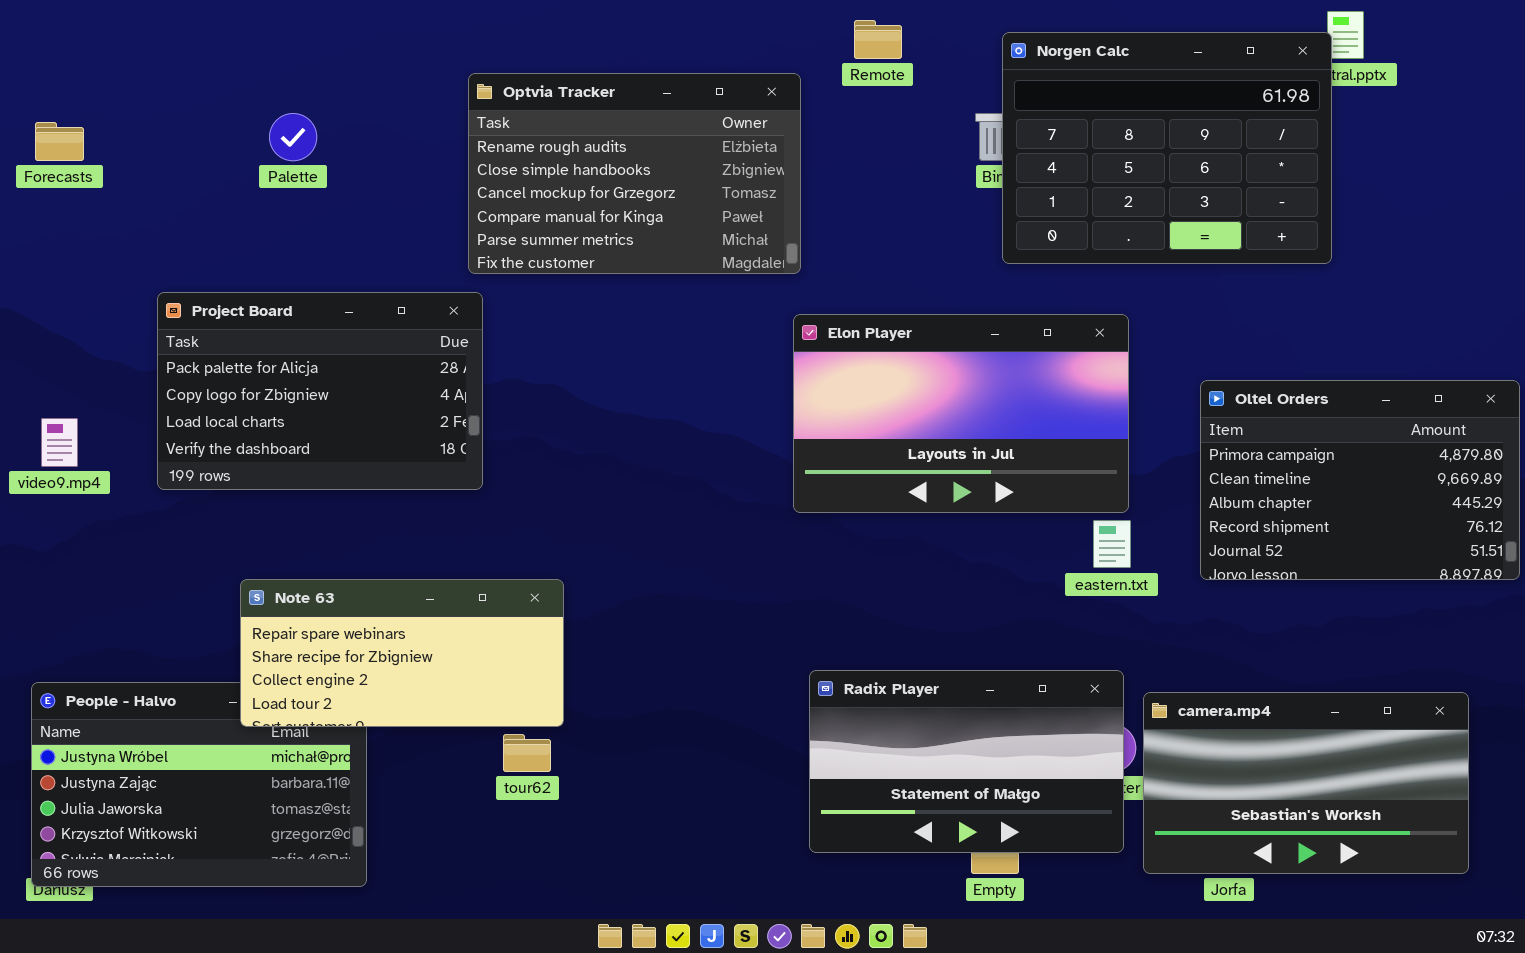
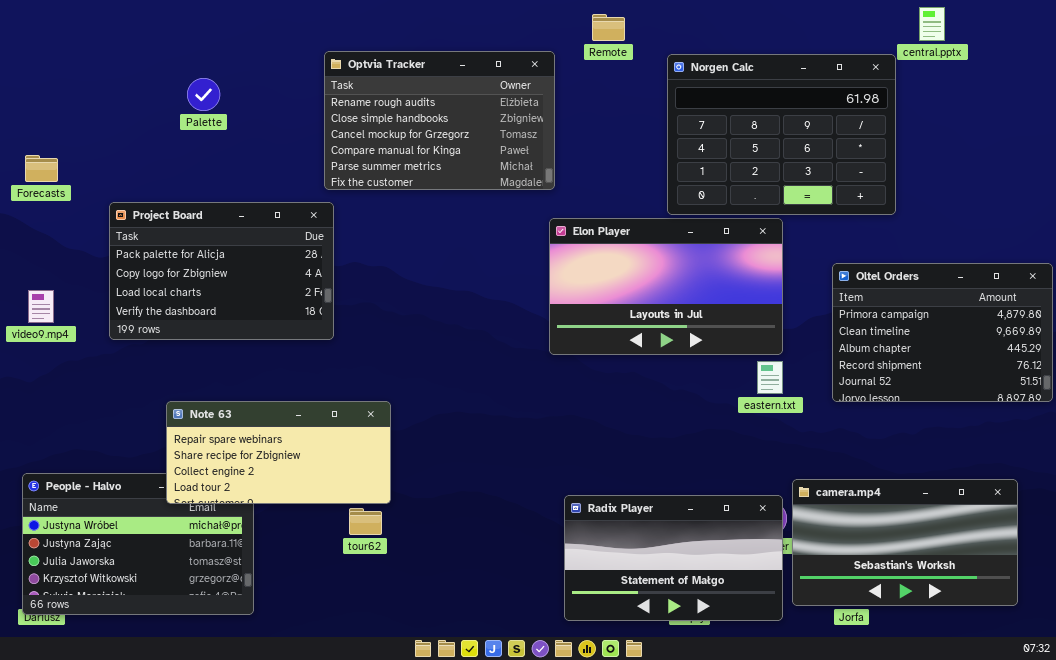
Norgen Calc: [1002,32,1332,264] -> [667,54,896,215], moved
Forecasts: [35,122,84,161] -> [25,155,58,182], moved
Radix Player: [809,670,1124,853] -> [564,495,783,621], moved

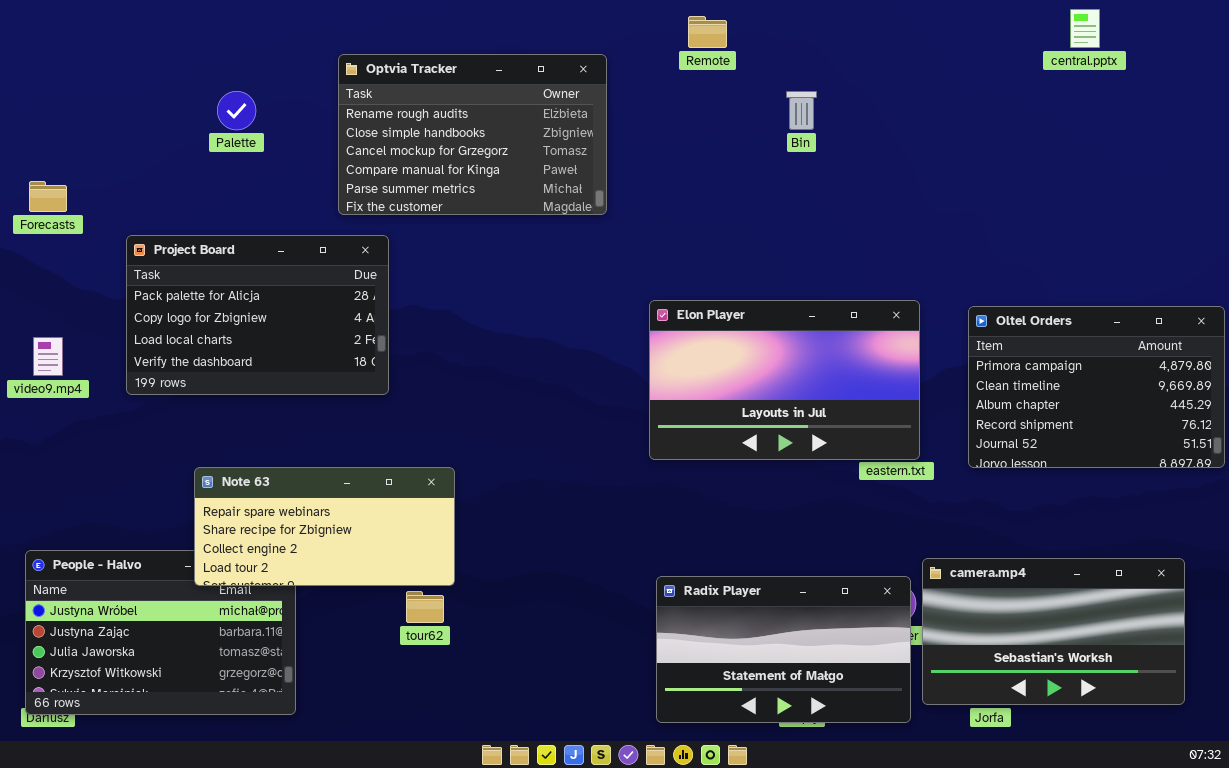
Optvia Tracker: [324,51,555,190] -> [338,54,607,215], moved
Norgen Calc: [667,54,896,215] -> none, closed
Elon Player: [549,218,783,355] -> [649,300,920,460], moved

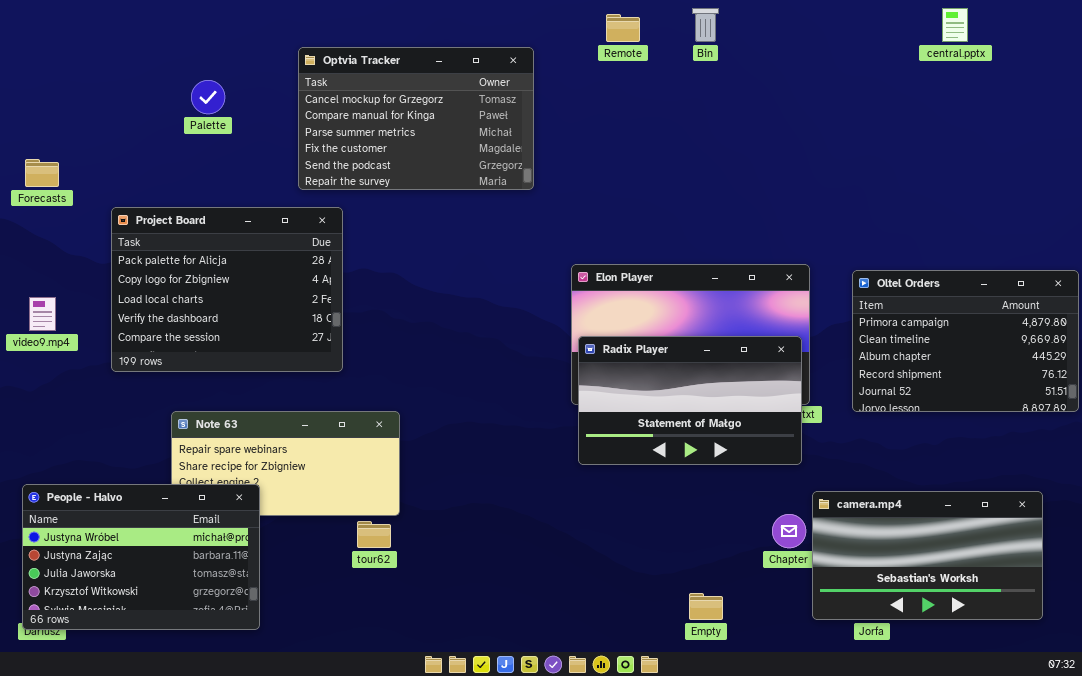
Optvia Tracker: [338,54,607,215] -> [298,47,534,190], scrolled down 2 rows
Bin: [786,91,817,130] -> [692,8,719,42], moved
Project Board: [126,235,389,395] -> [111,207,343,372], resized
People - Halvo: [25,550,296,715] -> [22,484,260,630], raised
Radix Player: [656,576,911,723] -> [578,336,802,465], moved

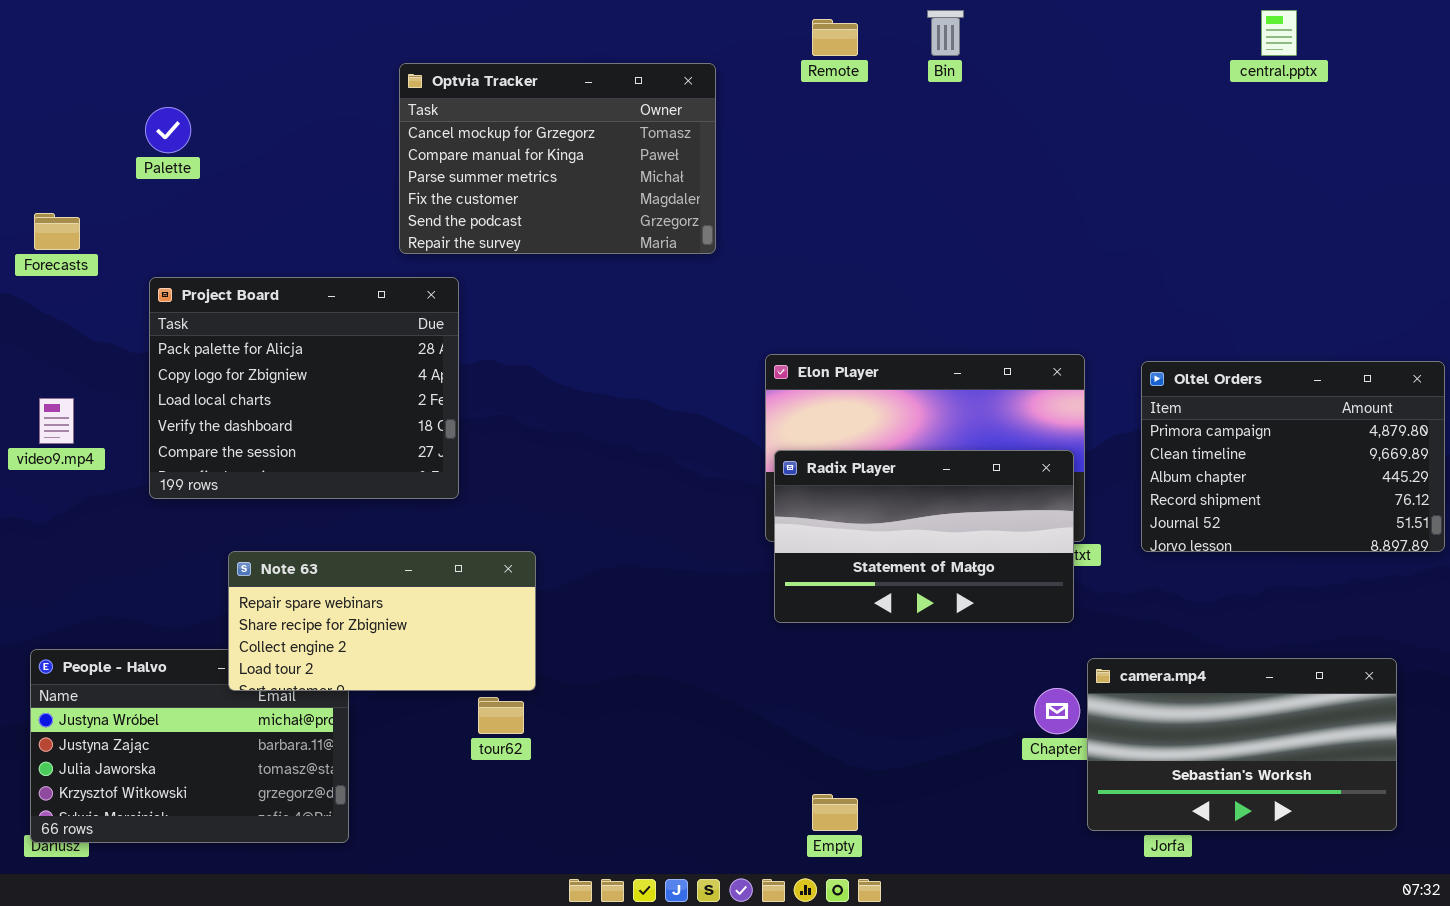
Palette: [191,80,225,114] -> [145,107,191,153], moved
Note 63: [171,411,400,516] -> [228,551,536,691], raised
Empty: [689,593,723,620] -> [812,794,858,831], moved

